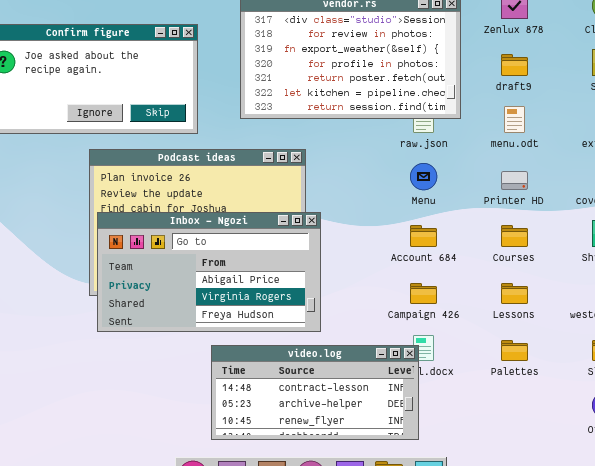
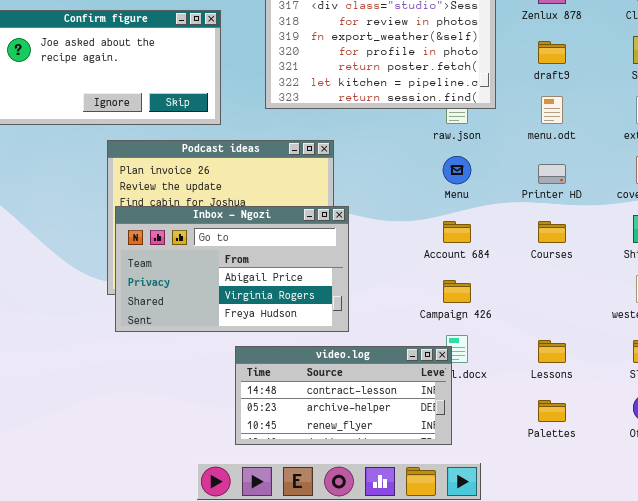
Lessons: [501,283,528,304] -> [538,340,566,363], moved
Palettes: [501,340,528,361] -> [538,400,566,422], moved

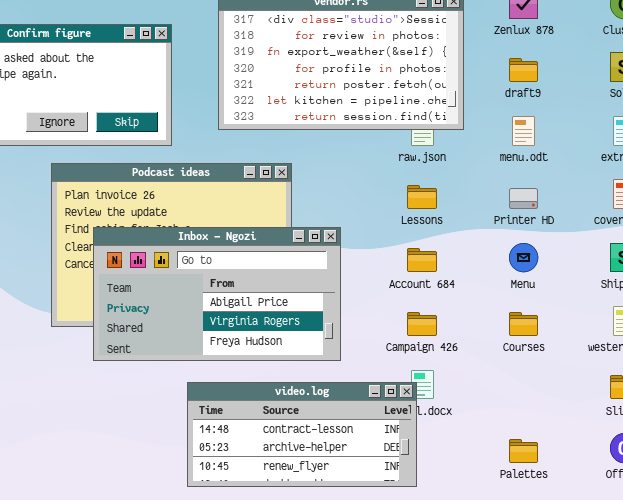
Menu: [443,156,471,184] -> [509,243,538,272], moved
Inbox - Ngozi: [115,206,349,332] -> [93,227,341,361], moved
Courses: [538,221,566,243] -> [509,312,538,336], moved
Lessons: [538,340,566,363] -> [407,185,437,209], moved

